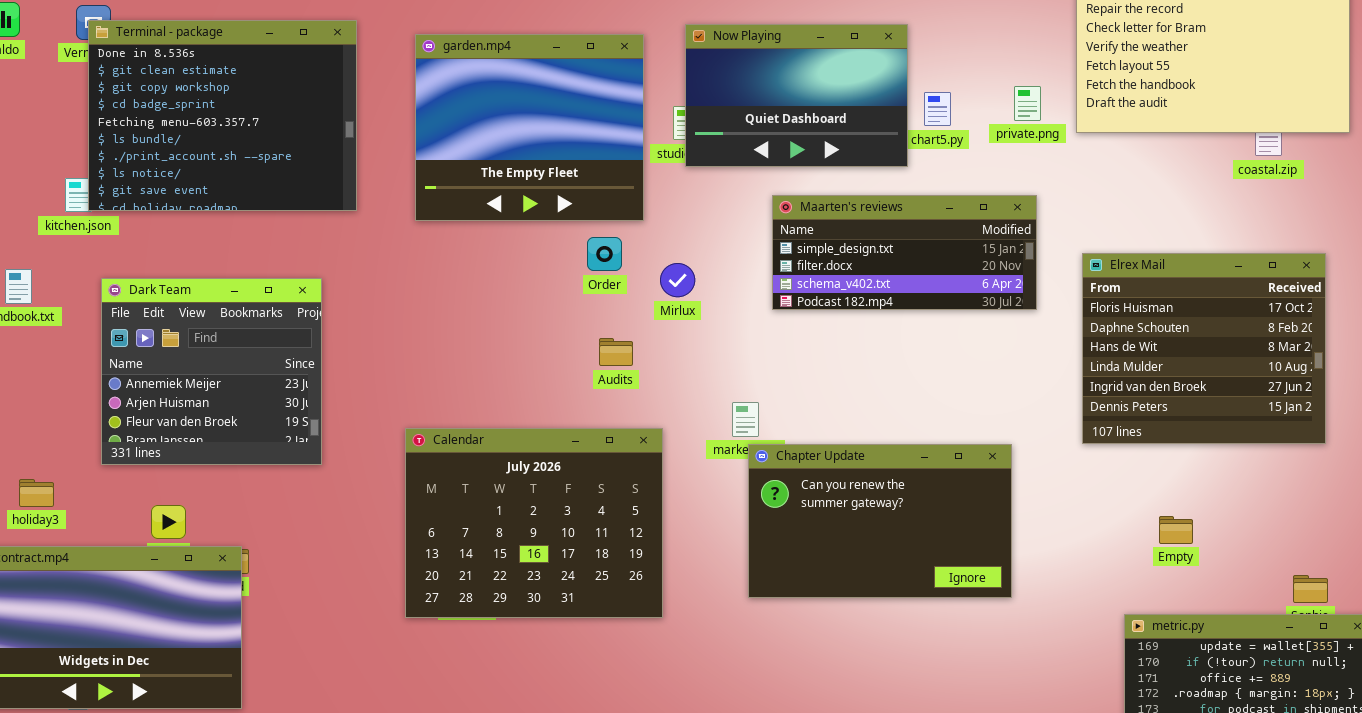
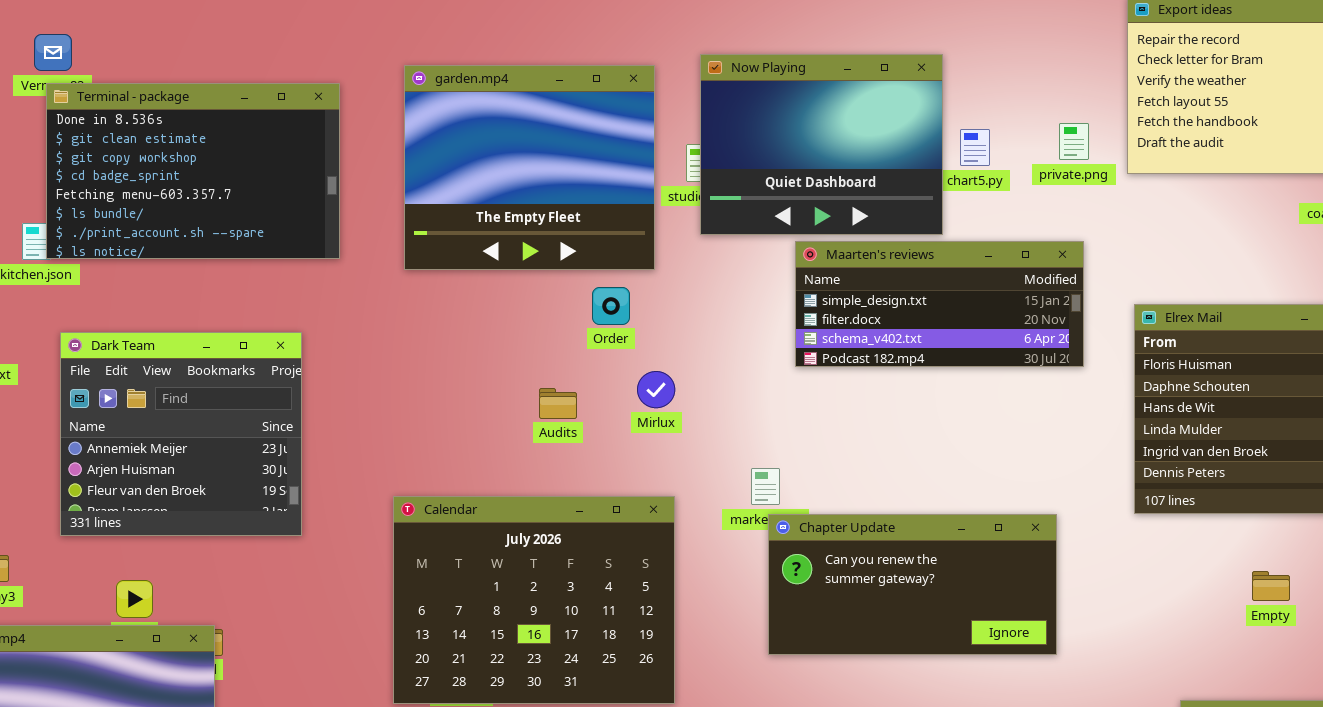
Terminal - package: [88,20,357,211] -> [46,83,340,259], resized
Now Playing: [685,24,908,167] -> [700,54,943,235], resized
Mirlux: [660,263,695,297] -> [637,371,675,408], moved
Audits: [599,338,633,366] -> [539,388,577,419], moved
Chapter Update: [748,444,1012,598] -> [768,514,1057,655], resized
Empty: [1159,516,1193,544] -> [1252,571,1290,601], moved

